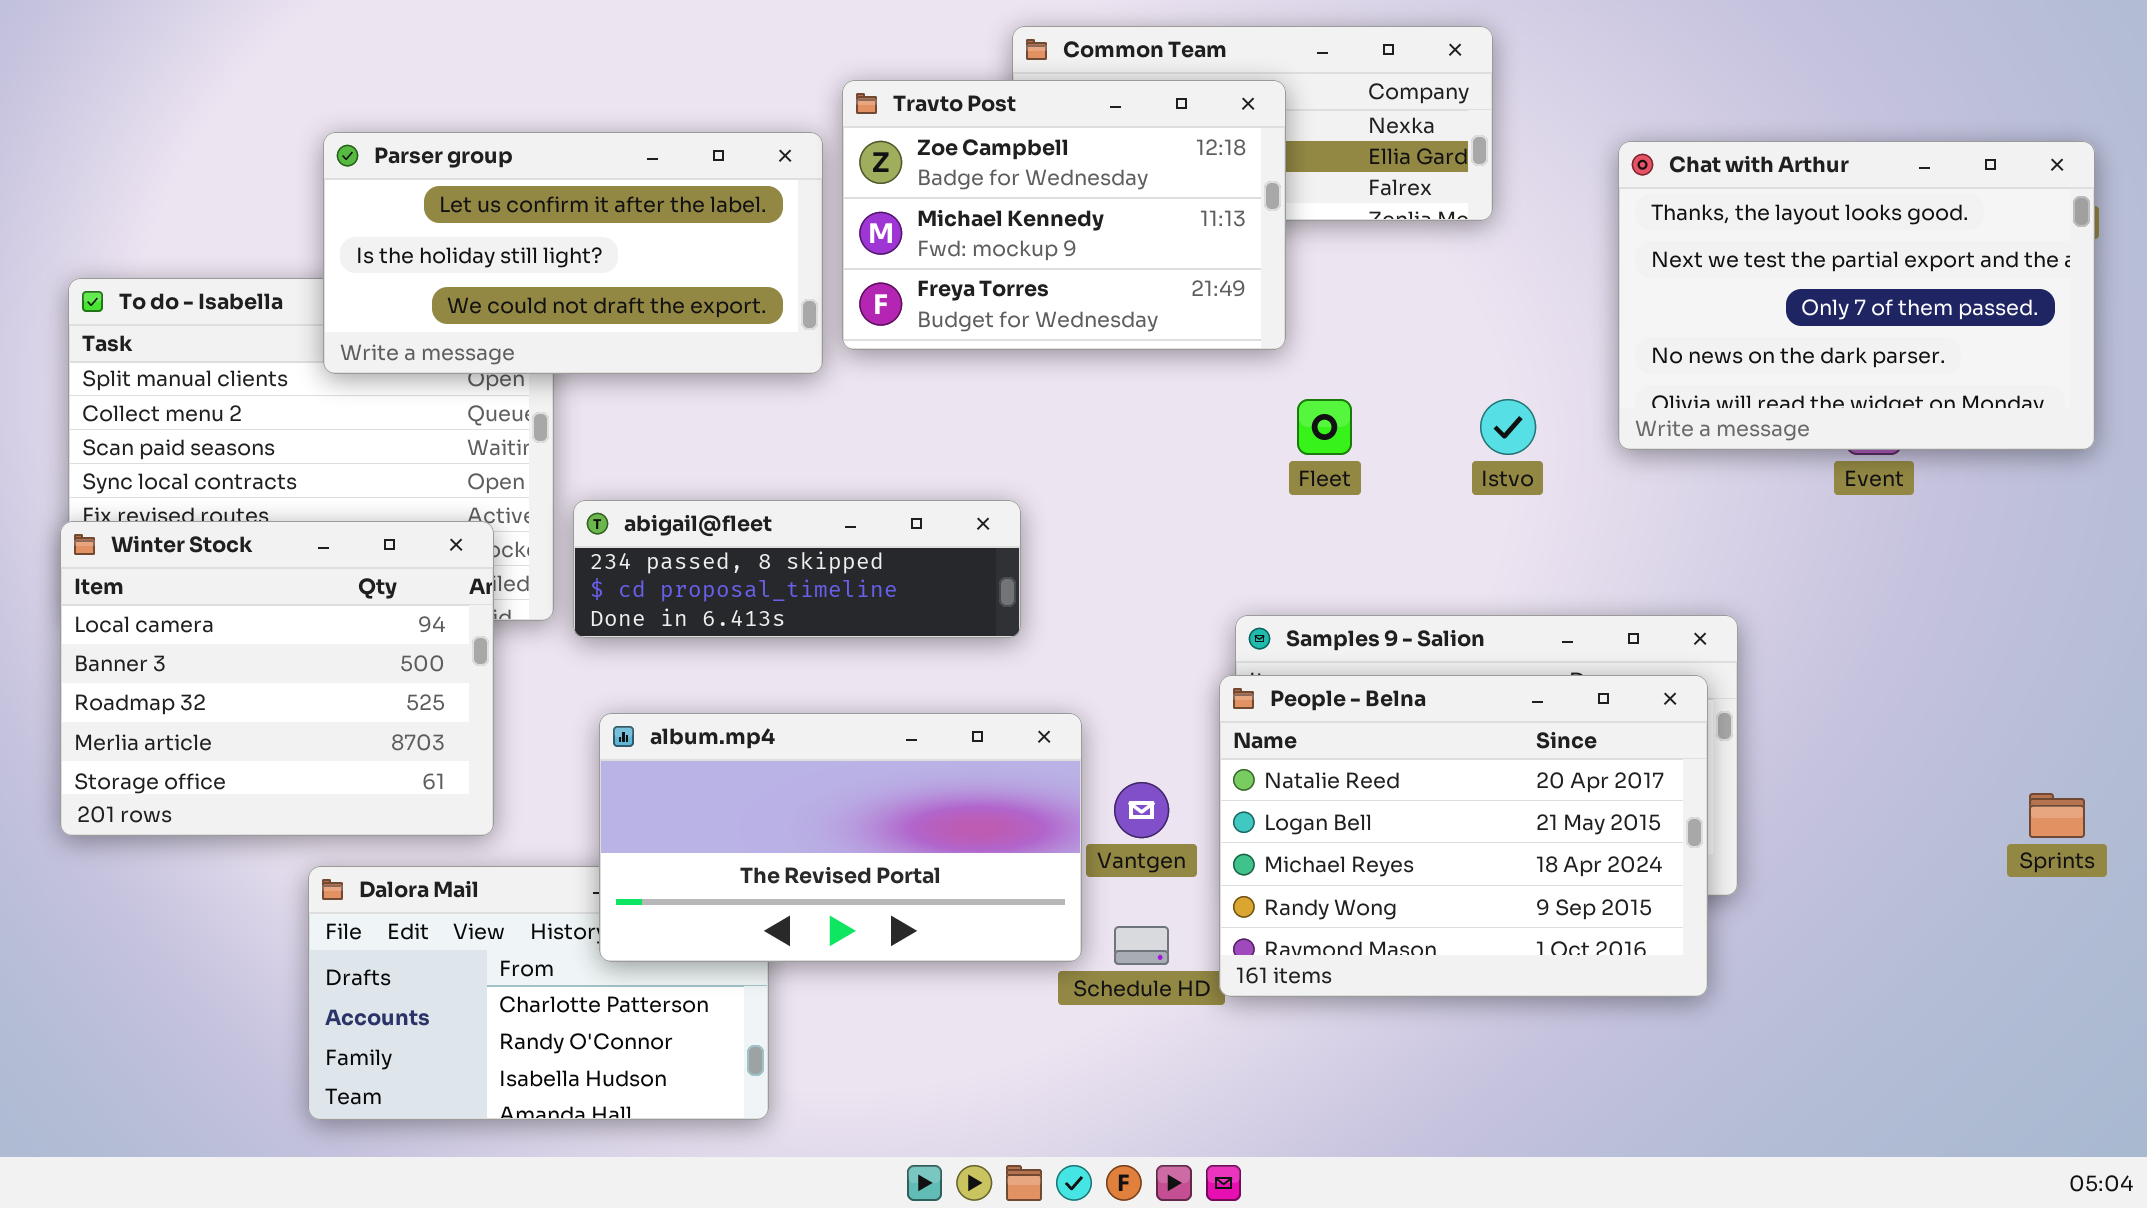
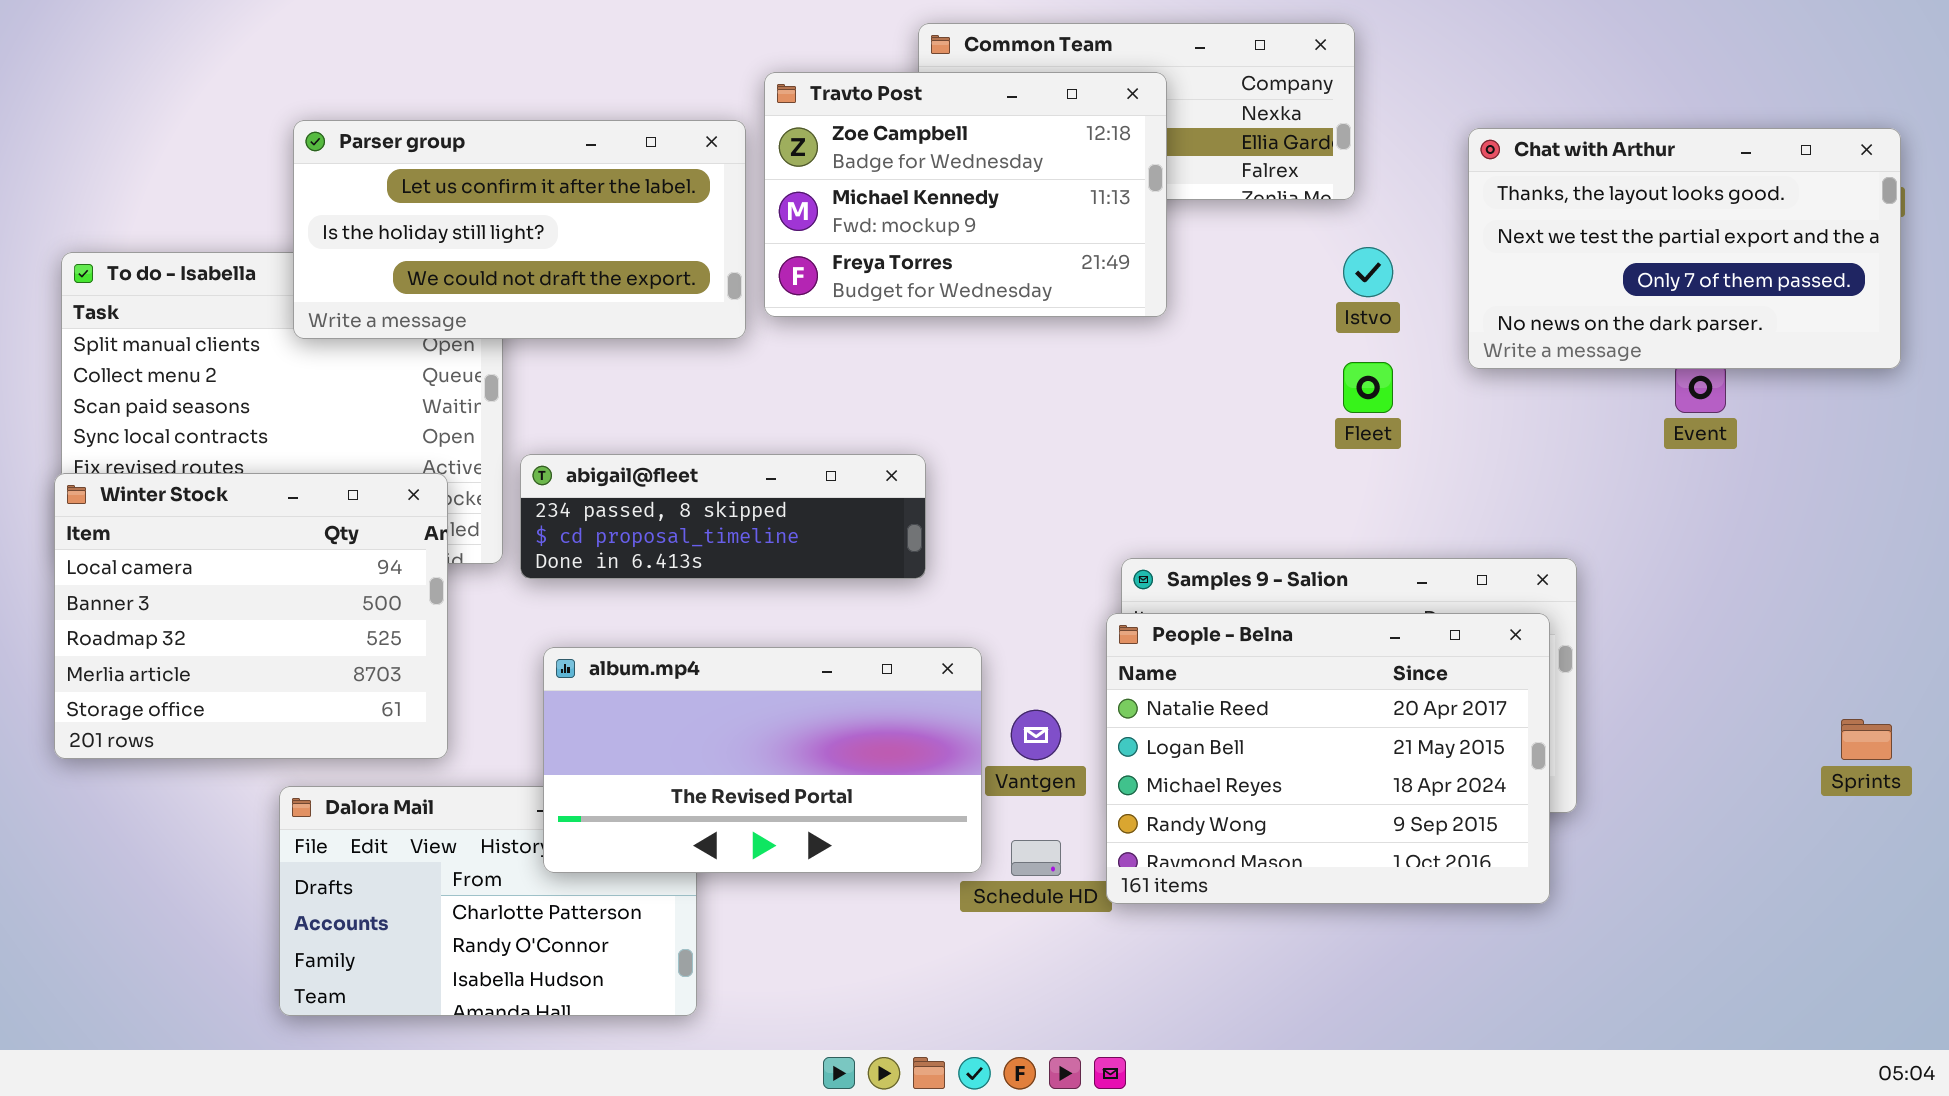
Chat with Arthur: [1618,141,2095,450] -> [1468,128,1901,369], resized
Fleet: [1297,399,1352,455] -> [1343,362,1393,413], moved
Istvo: [1480,399,1536,455] -> [1343,247,1393,297], moved

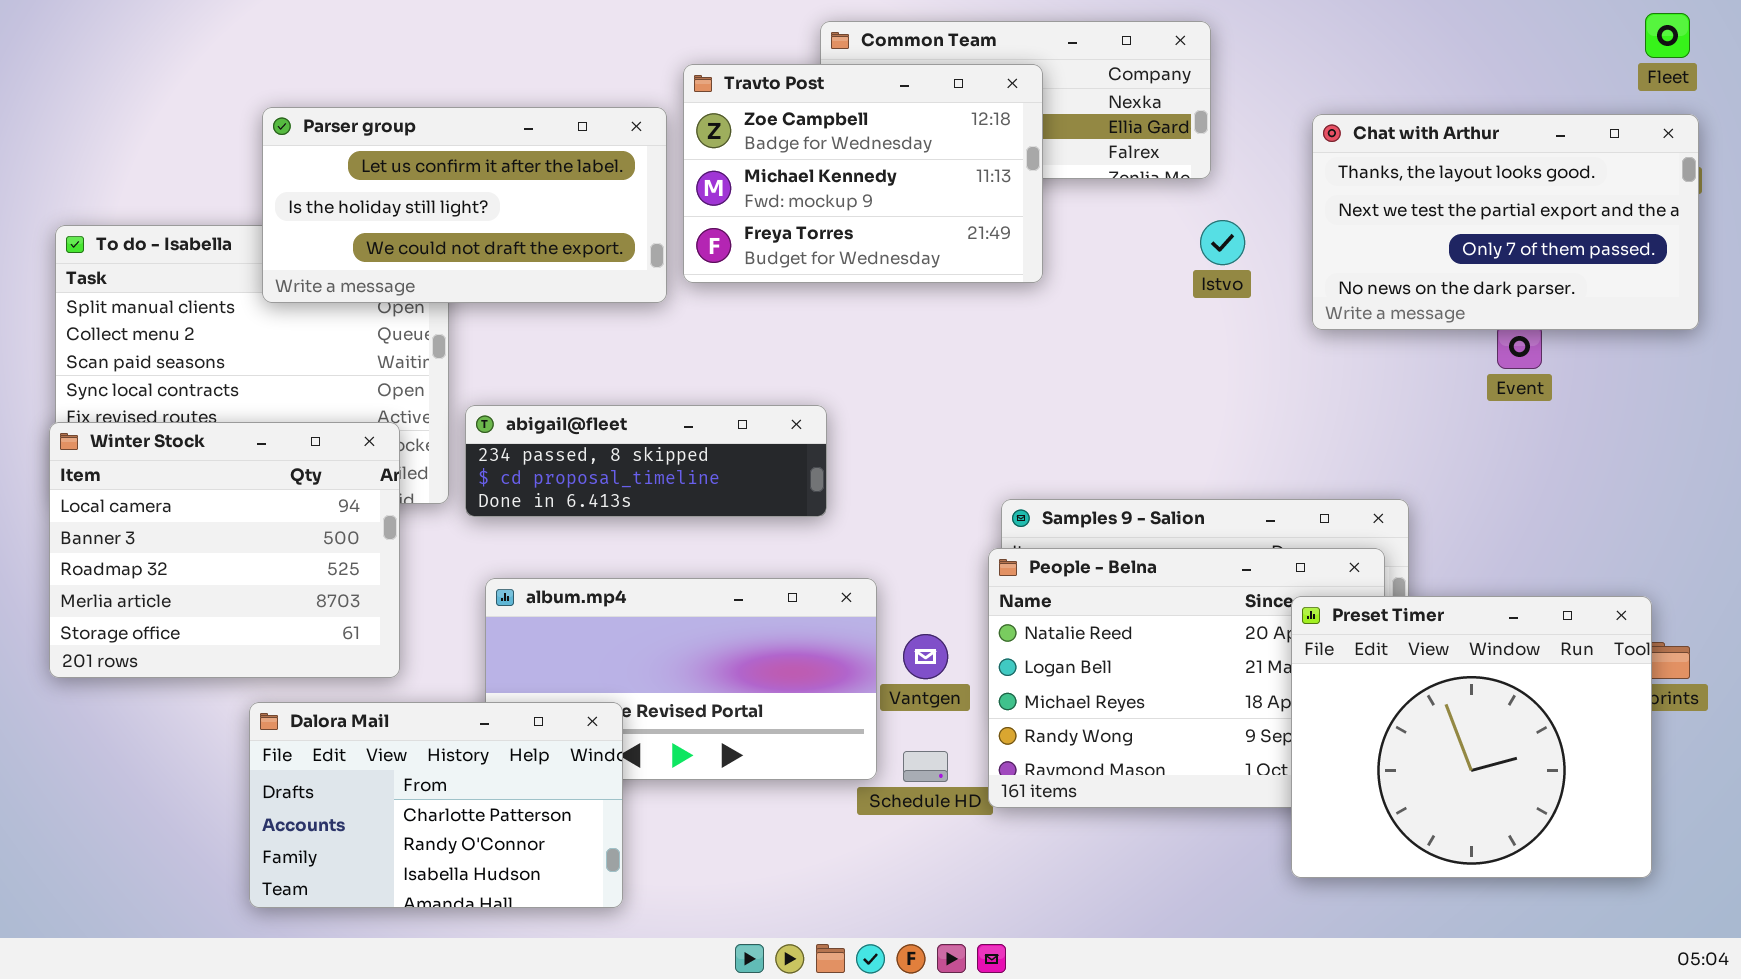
Fleet: [1343,362,1393,413] -> [1645,13,1690,58], moved
Preset Timer: none -> [1291,596,1652,878], opened
Dalora Mail: [279,786,697,1016] -> [249,702,623,908], raised

